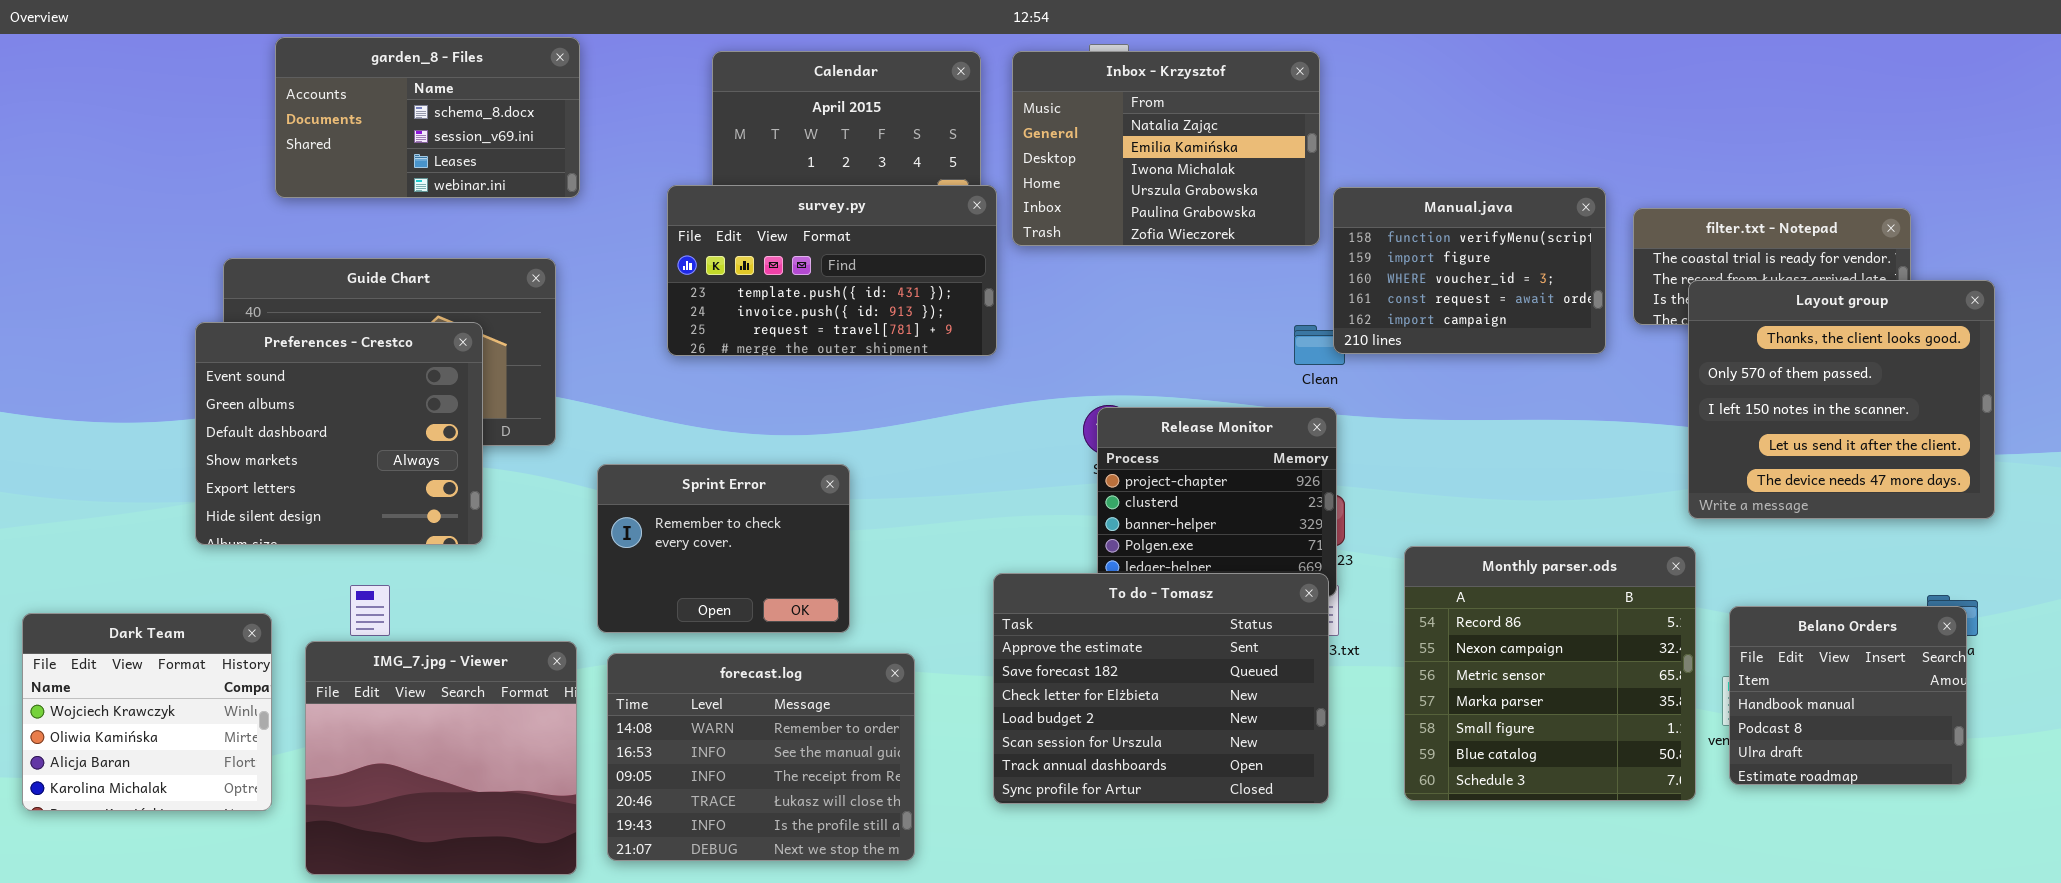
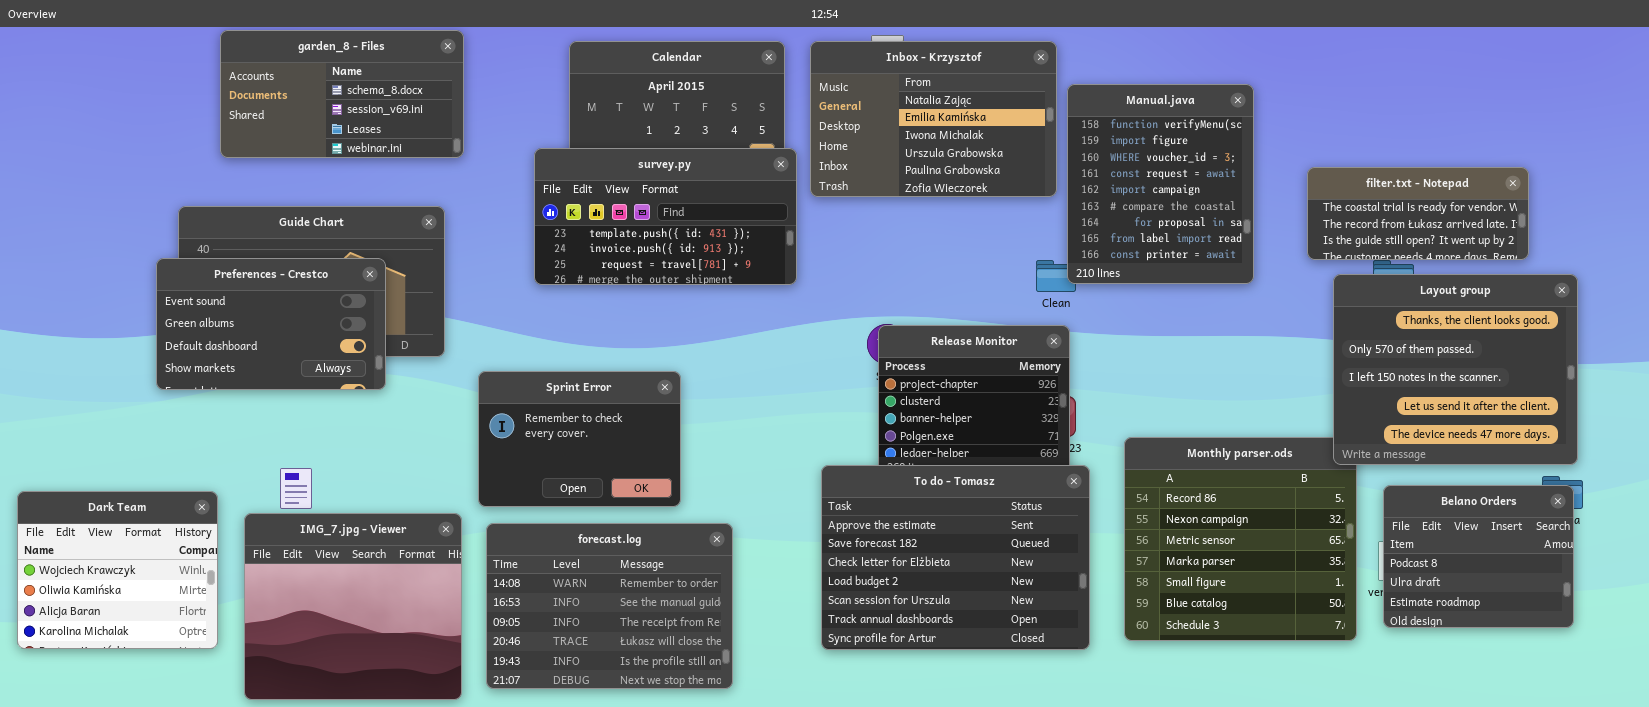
Manual.java: [1333,187,1606,354] -> [1067,84,1254,284], resized
Layout group: [1688,280,1995,519] -> [1333,274,1578,465], moved
Preferences - Crestco: [195,322,483,545] -> [156,258,386,390], resized
To do - Tomasz: [993,573,1329,804] -> [821,465,1090,650], moved
Belano Orders: [1729,606,1967,785] -> [1383,485,1574,628], scrolled down 1 row

